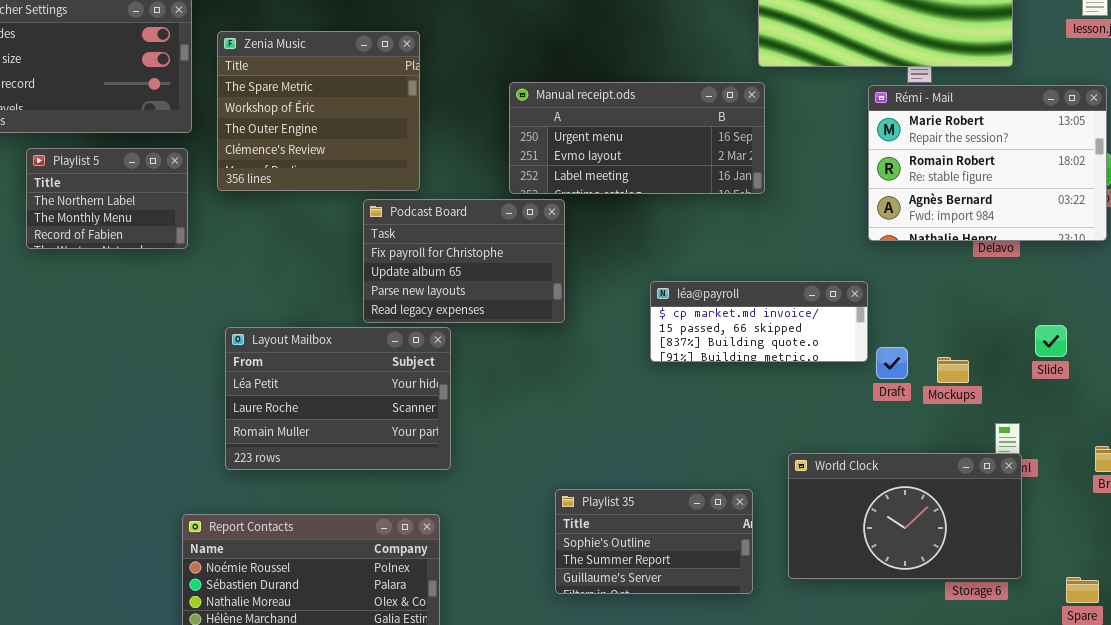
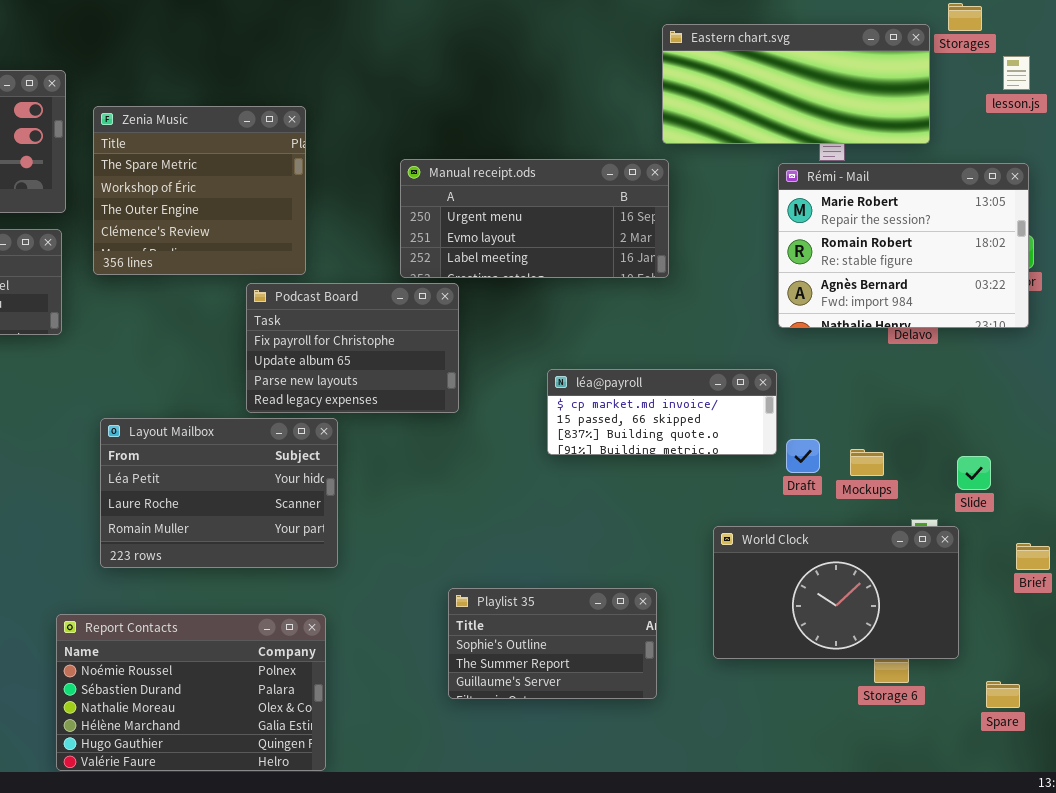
Slide: [1035,325,1067,357] -> [957,456,991,490], moved
World Clock: [788,453,1022,579] -> [713,526,959,659], moved

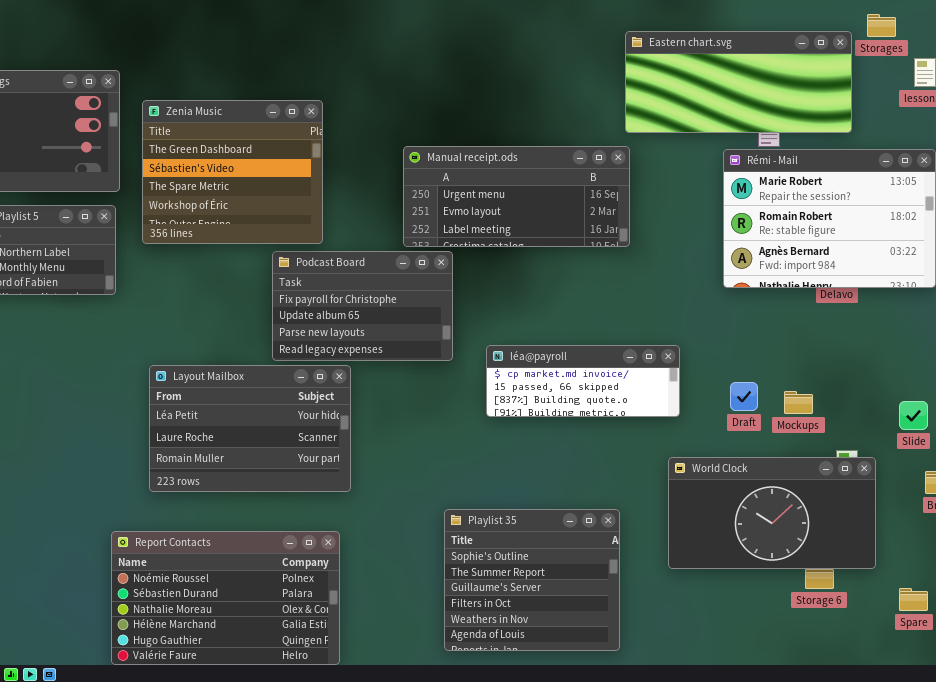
Zenia Music: [93,106,306,275] -> [142,100,323,244], scrolled up 2 rows
léa@payroll: [547,369,777,455] -> [486,345,680,417], moved
Slide: [957,456,991,490] -> [899,401,928,430], moved
Playlist 35: [448,588,657,699] -> [444,509,620,651], resized

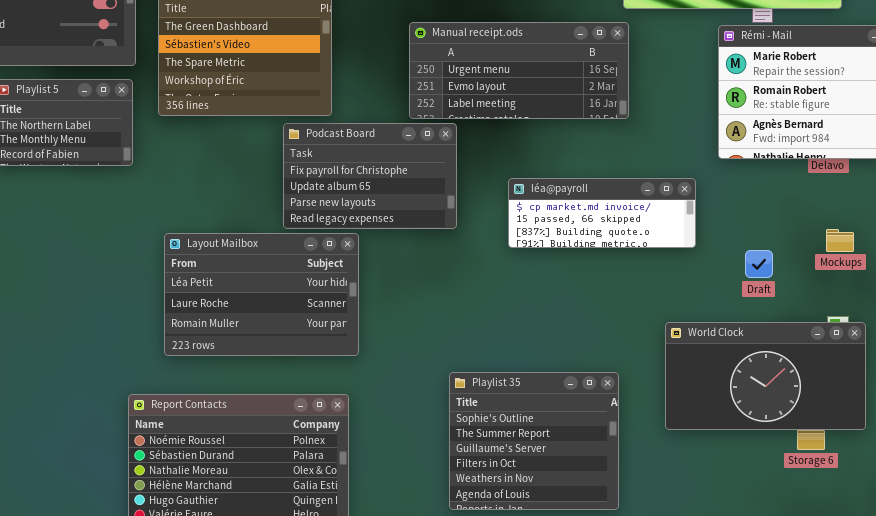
léa@payroll: [486,345,680,417] -> [508,178,696,248], moved
Draft: [730,382,758,411] -> [745,250,773,278], moved
Mockups: [784,391,813,414] -> [826,229,854,252], moved

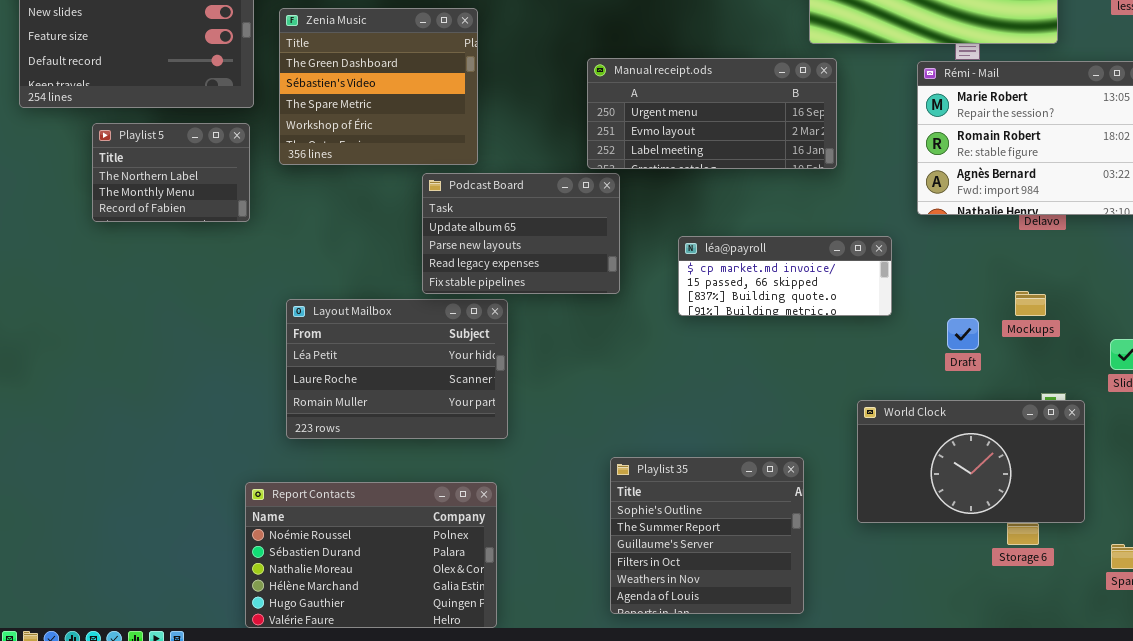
Manual receipt.ods: [409,22,629,119] -> [587,58,837,169], moved
Podcast Board: [283,123,457,229] -> [422,173,620,294], scrolled down 1 row
Mockups: [826,229,854,252] -> [1015,291,1046,316], moved

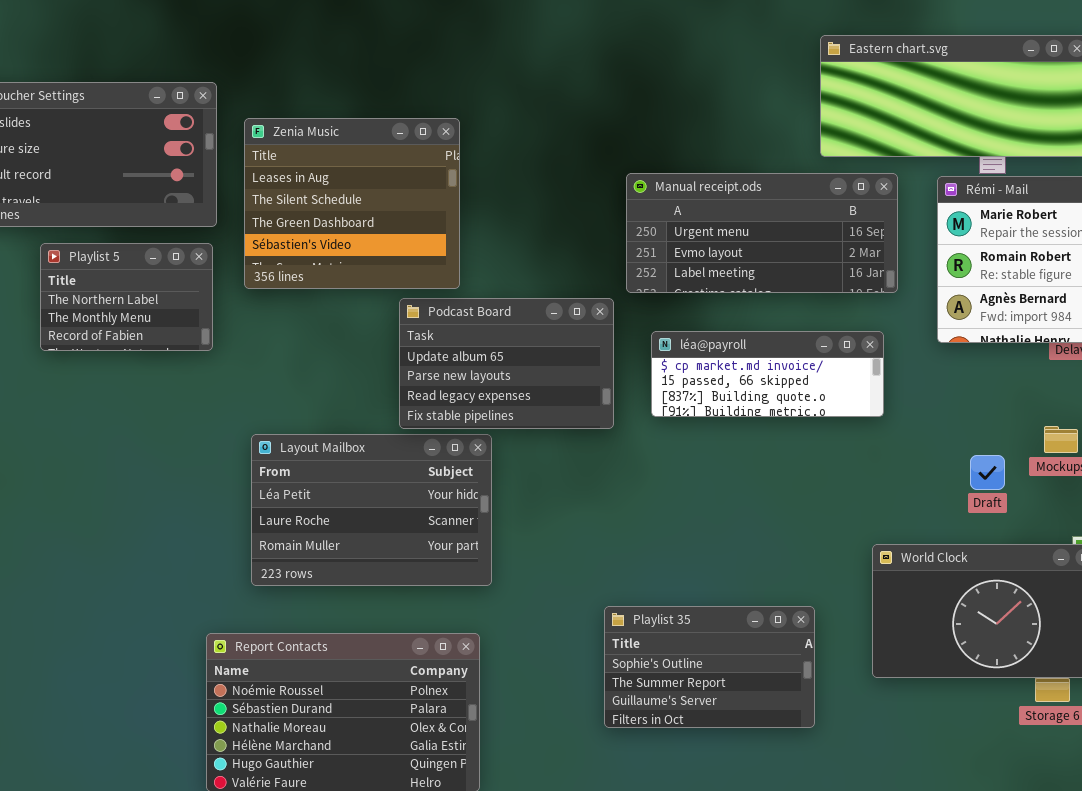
Zenia Music: [279,8,478,165] -> [244,118,460,289], scrolled up 2 rows
Manual receipt.ods: [587,58,837,169] -> [626,173,898,293], moved
léa@payroll: [678,236,892,316] -> [651,331,884,417], moved
Playlist 35: [610,457,804,614] -> [604,606,815,728], resized

